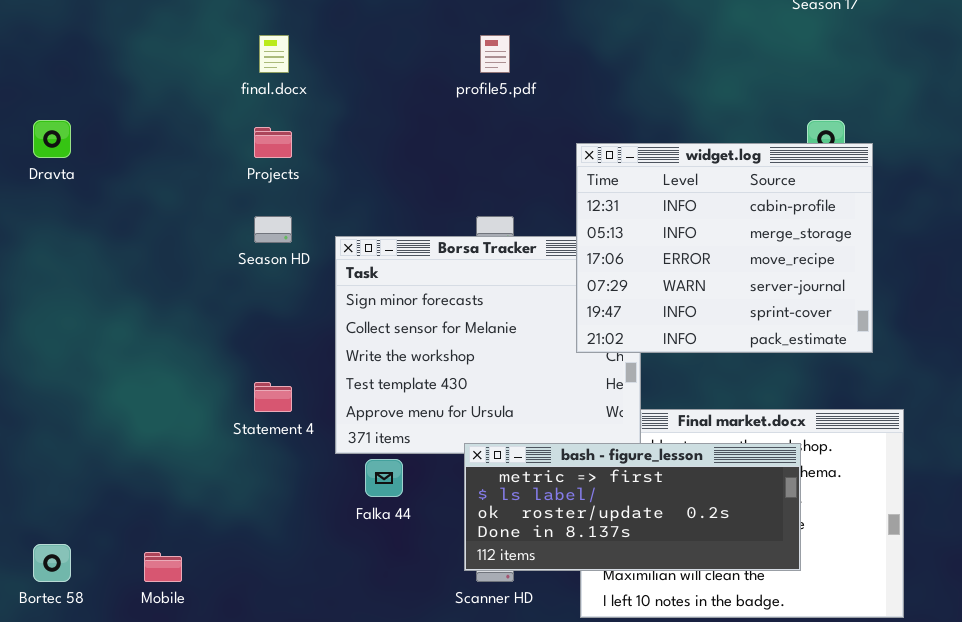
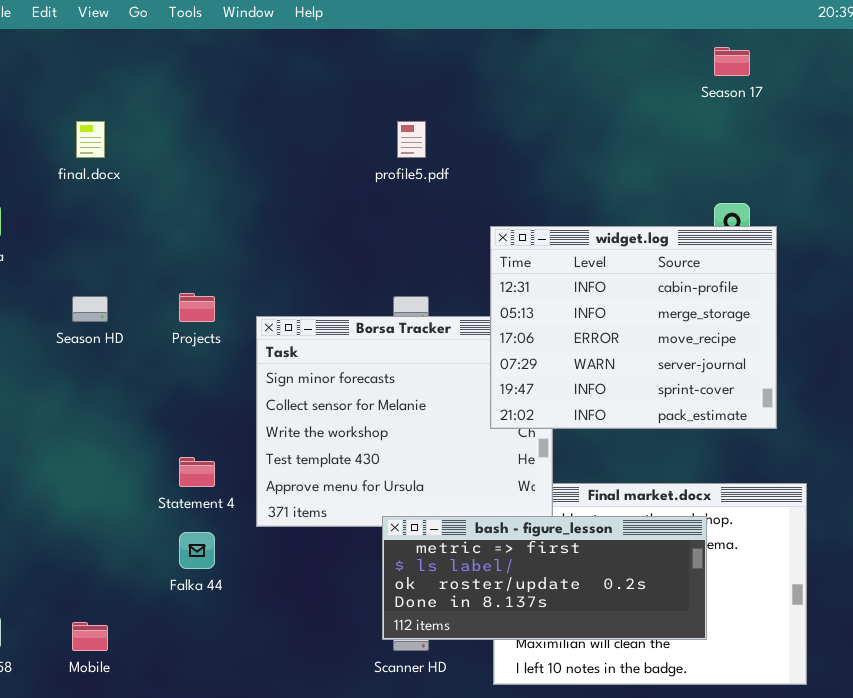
final.docx: [259,35,289,73] -> [76,121,105,158], moved
Projects: [254,127,292,158] -> [179,293,215,322], moved
Season HD: [254,216,292,243] -> [72,296,108,322], moved
Falka 44: [365,459,403,497] -> [179,532,215,569], moved

